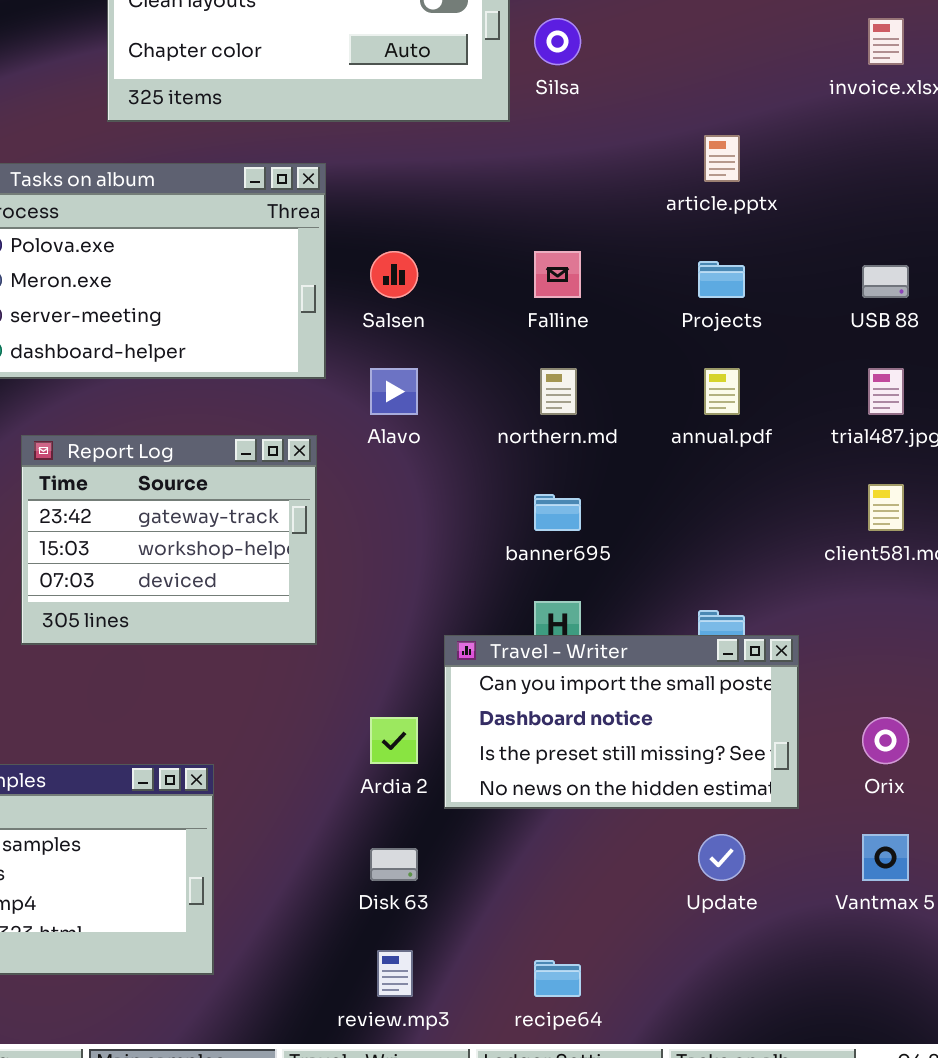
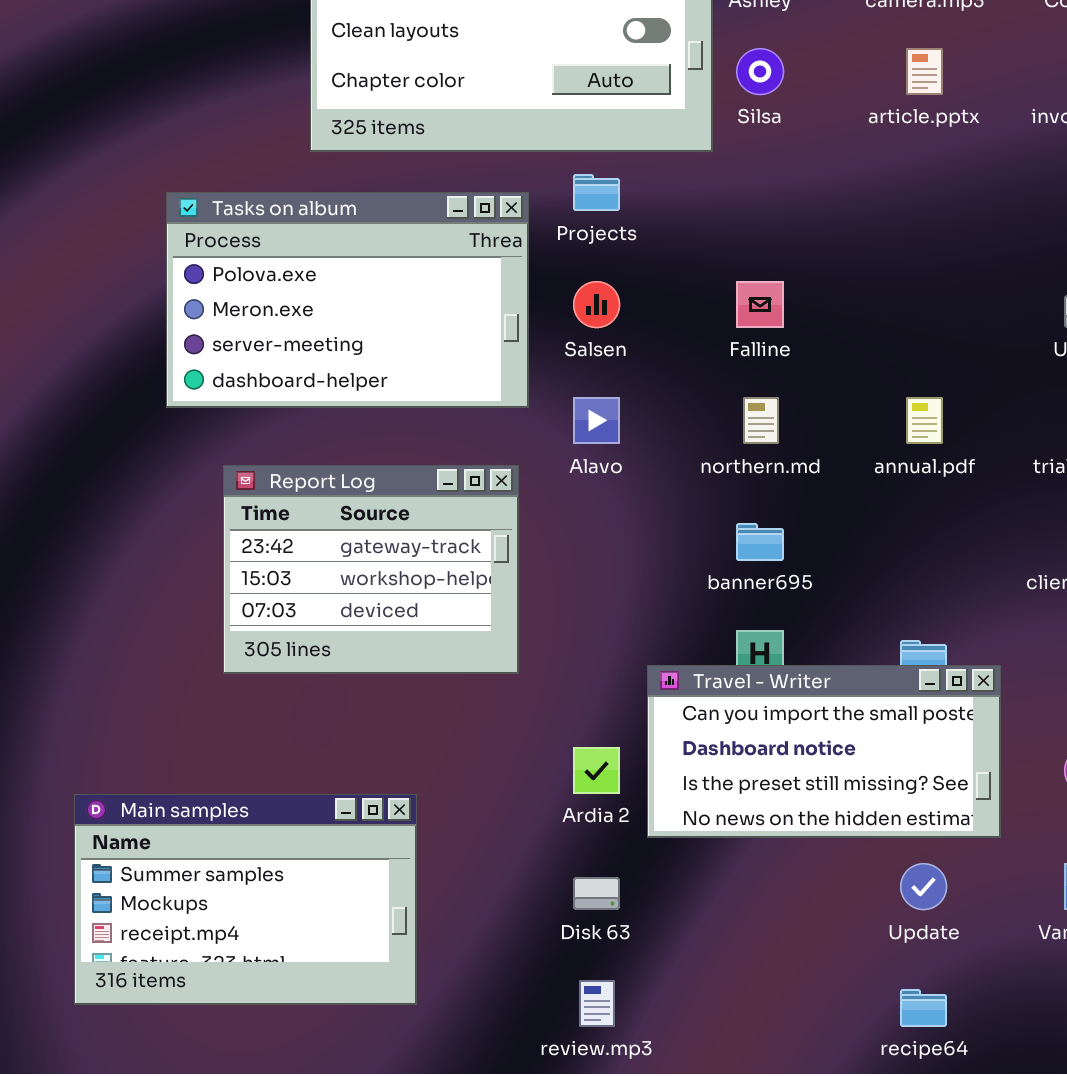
article.pptx: [704,135,740,182] -> [906,48,943,95], moved
Projects: [698,261,745,298] -> [573,174,620,211], moved
recipe64: [534,960,581,997] -> [900,989,947,1027], moved

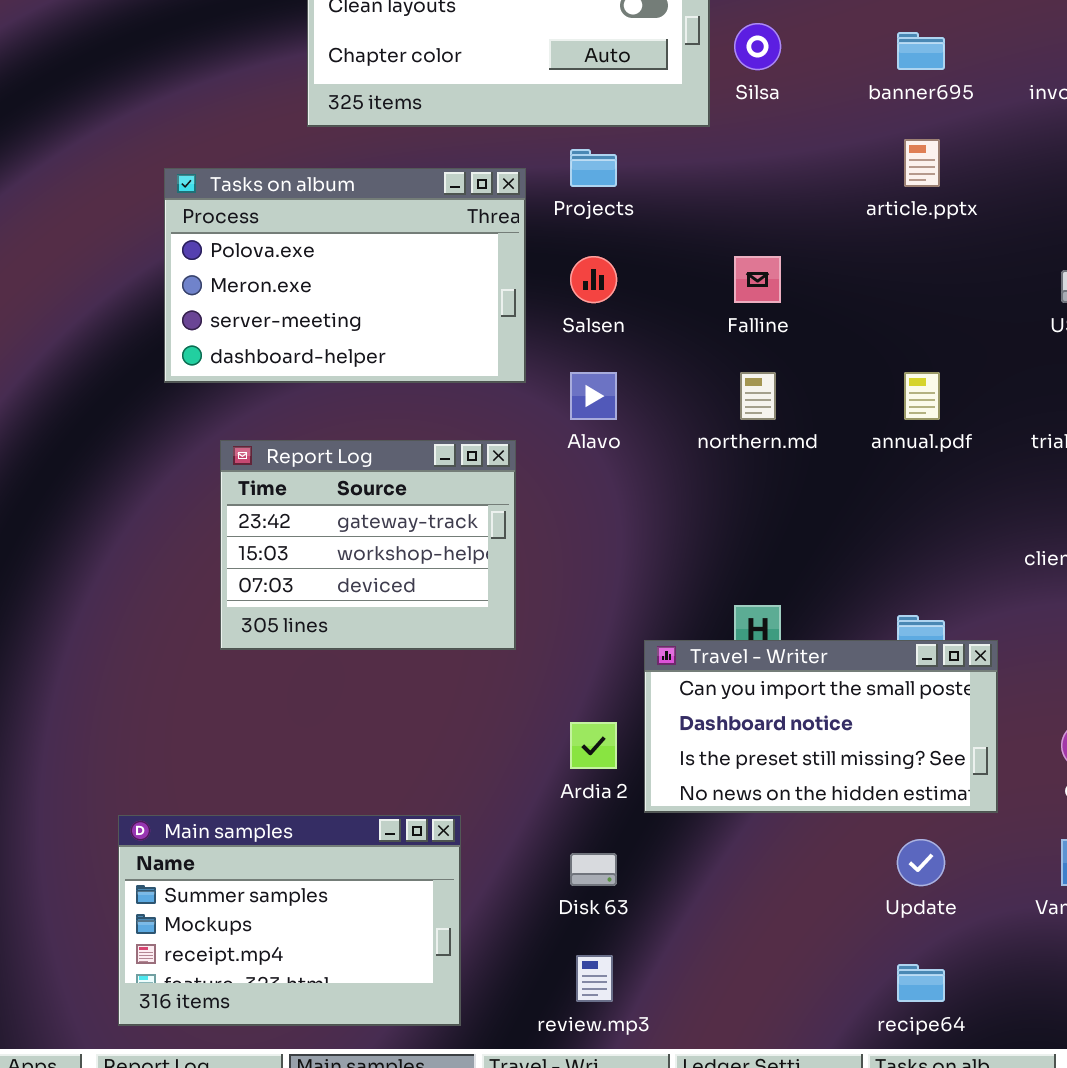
article.pptx: [906,48,943,95] -> [904,139,940,187], moved
banner695: [736,523,784,561] -> [897,32,945,70], moved
Main samples: [74,794,417,1005] -> [118,815,461,1026], moved

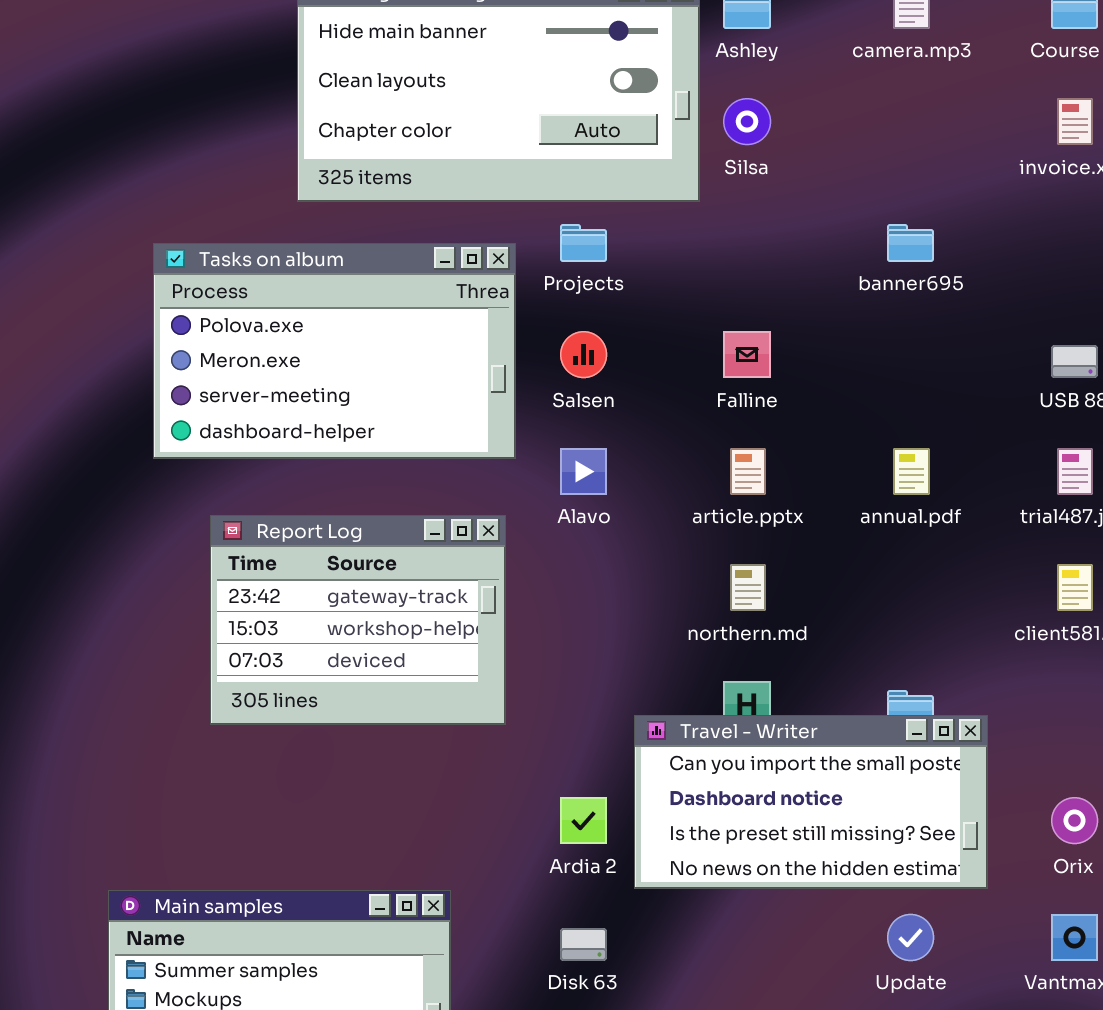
banner695: [897,32,945,70] -> [887,224,934,262], moved
article.pptx: [904,139,940,187] -> [730,448,766,495], moved
northern.md: [740,372,776,420] -> [730,564,766,611], moved

